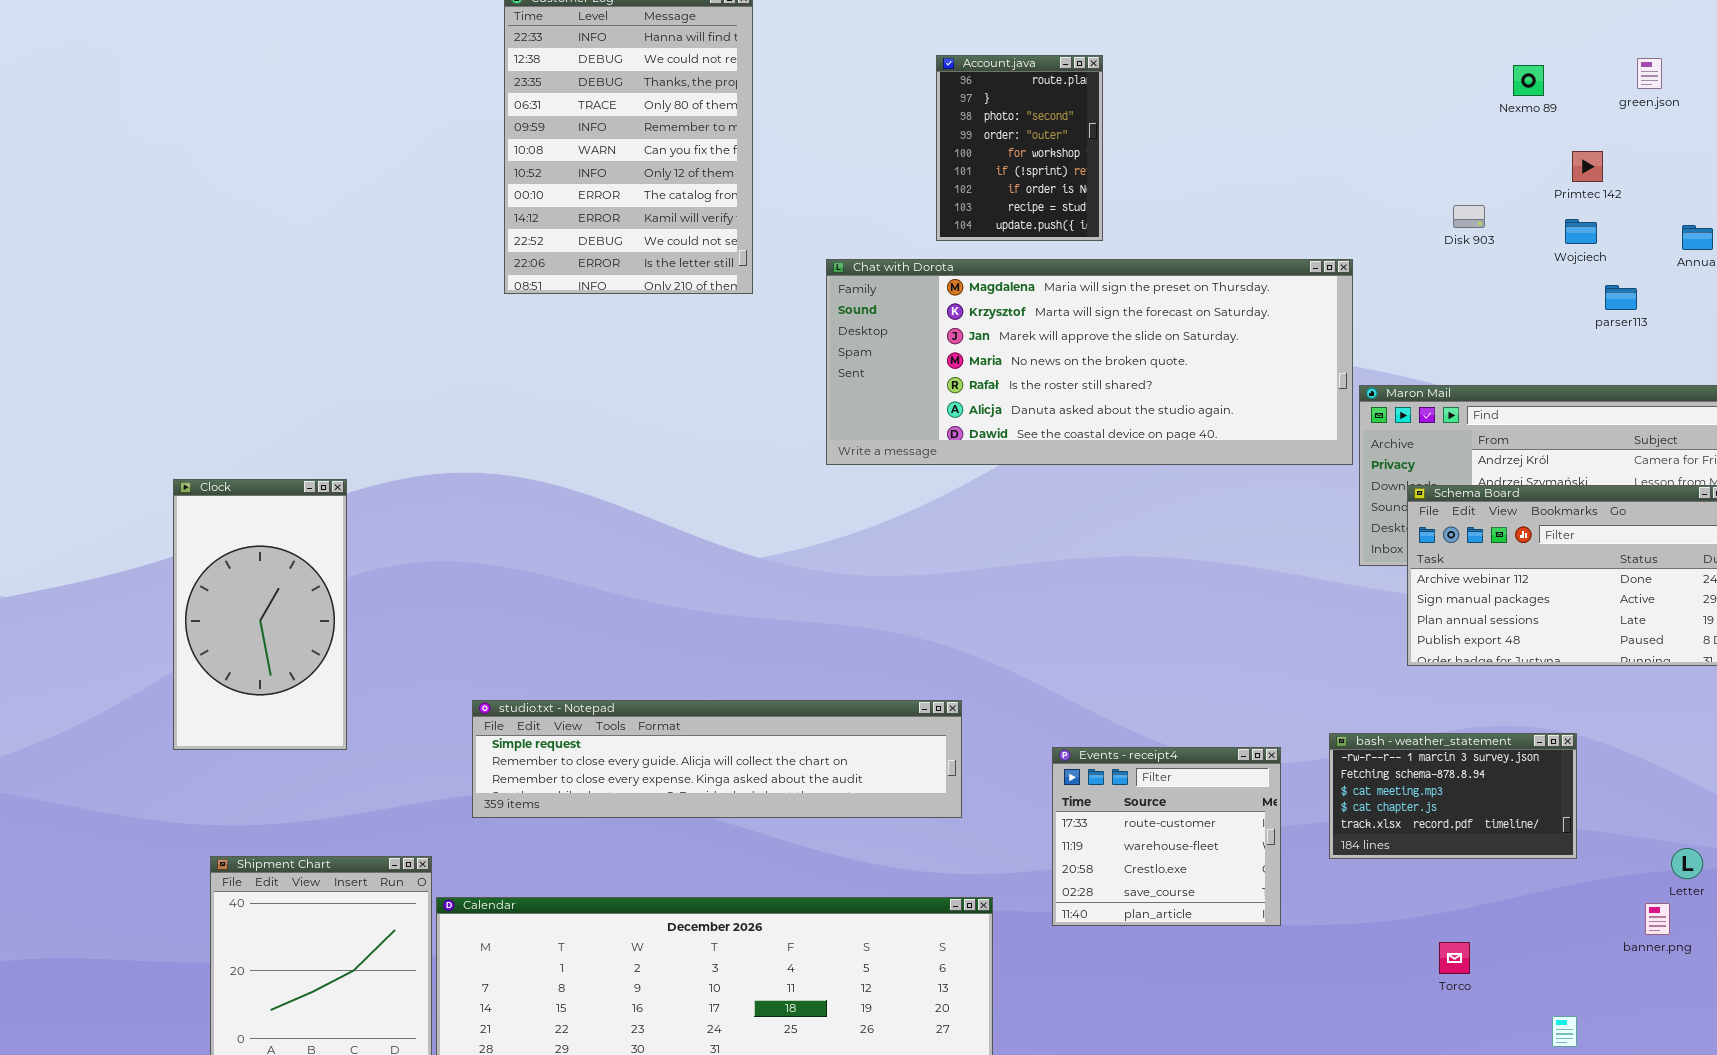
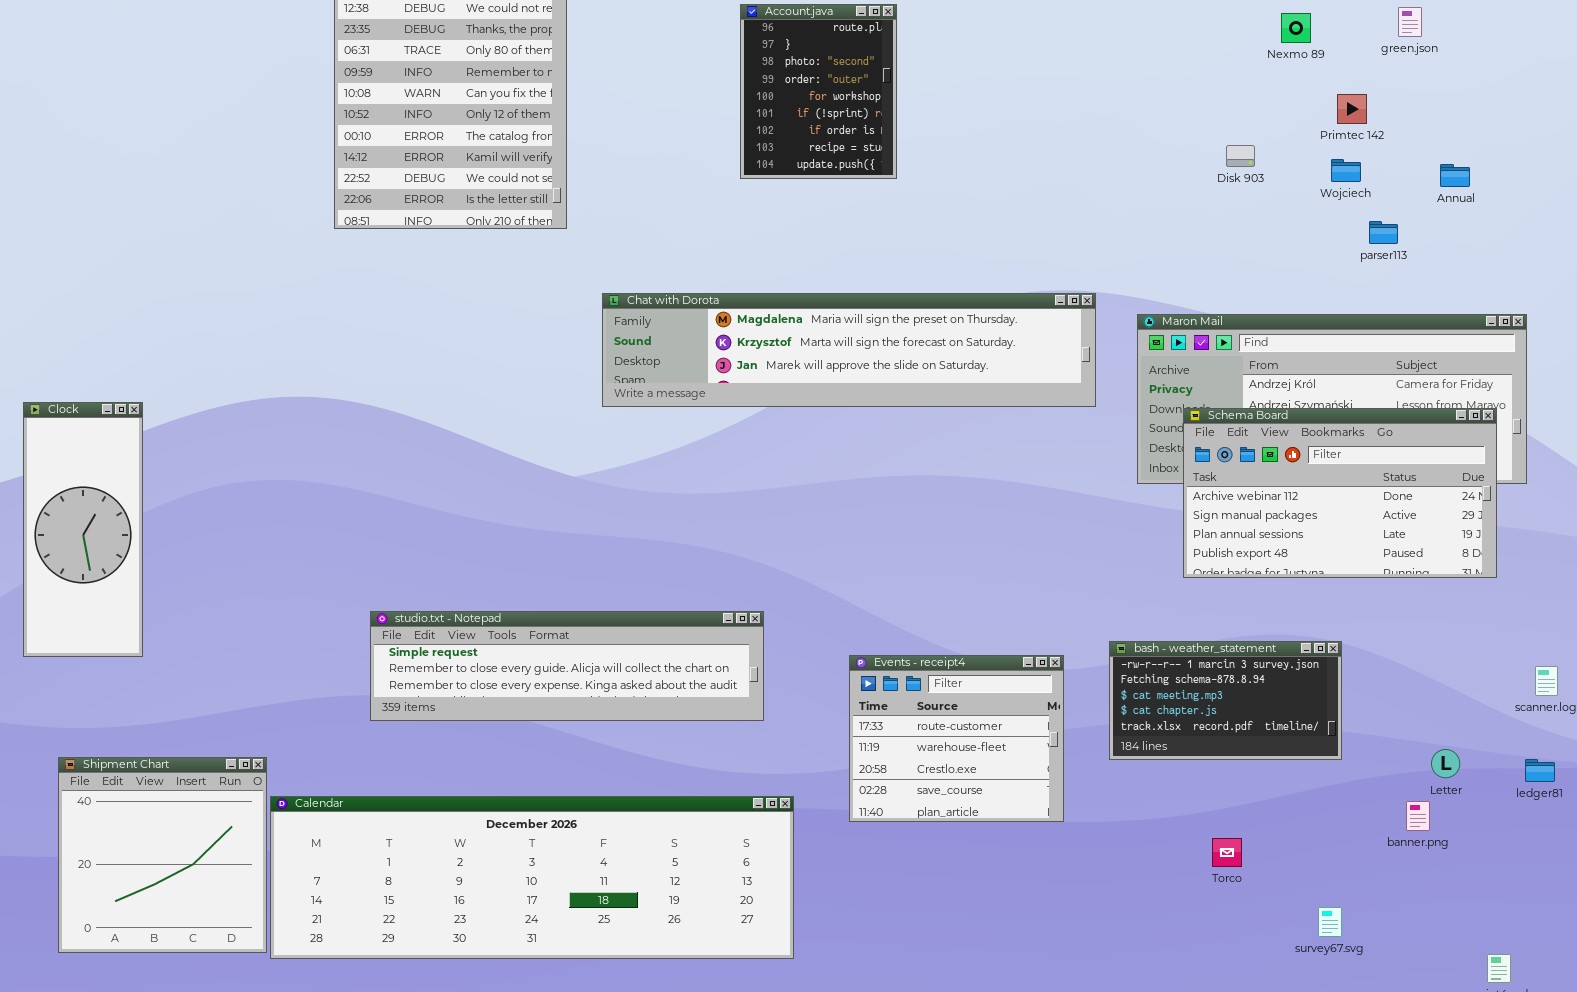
Chat with Dorota: [826,259,1353,465] -> [602,293,1096,407], moved, resized
Clock: [173,479,347,750] -> [23,402,143,657], resized
studio.txt - Notepad: [472,700,962,818] -> [370,611,764,721], resized

